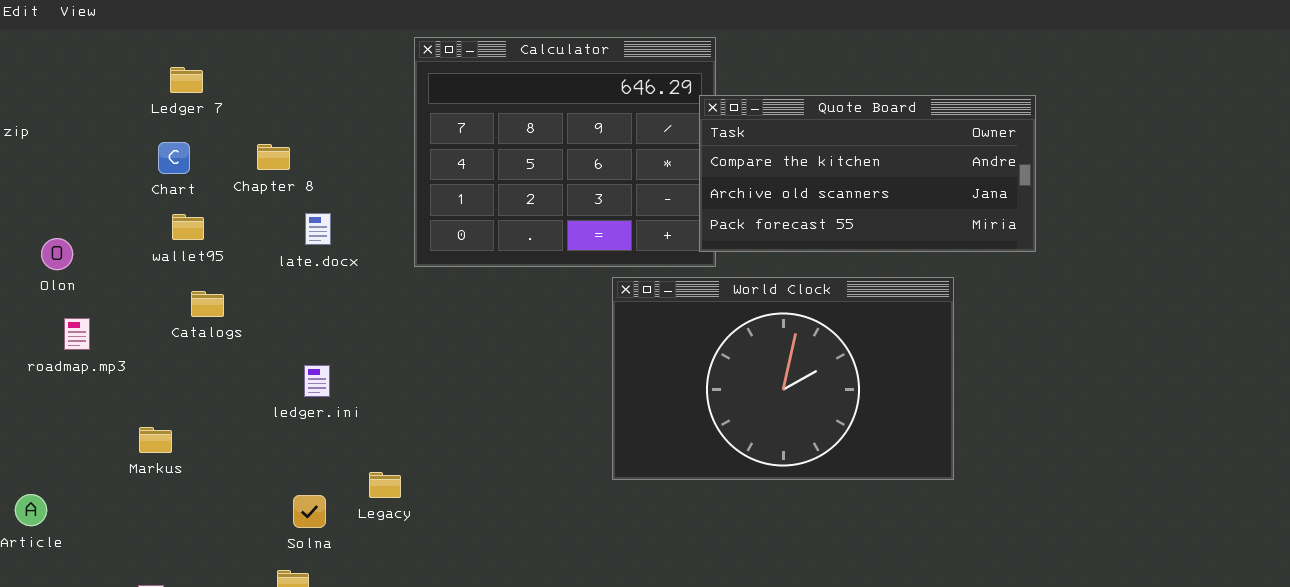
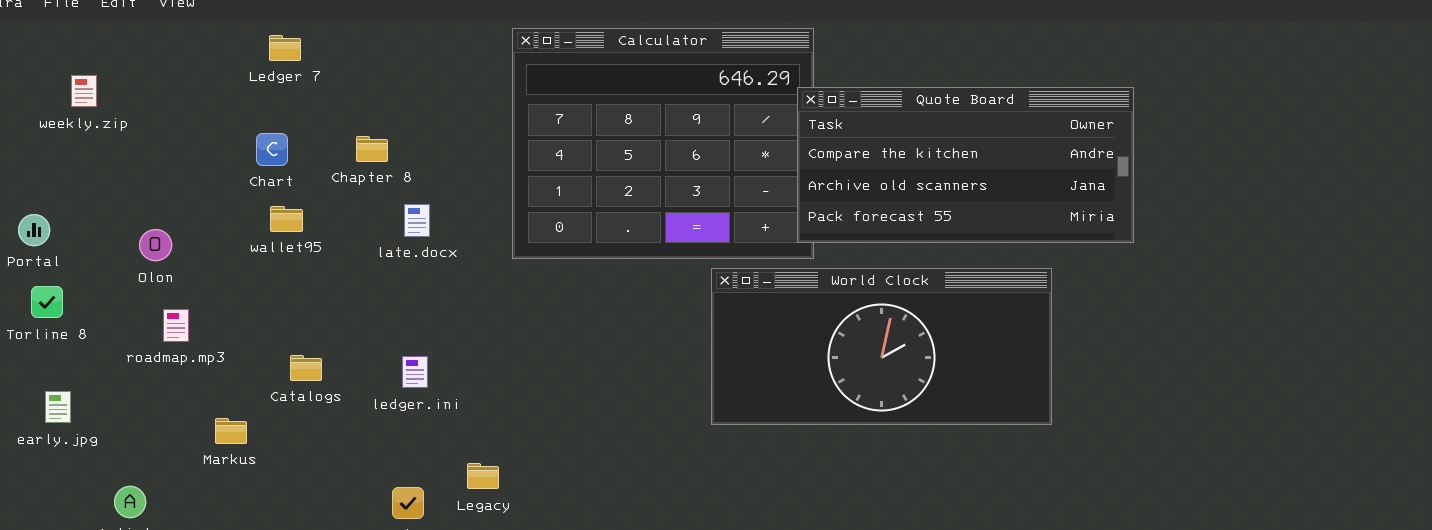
Ledger 7: [170,67,203,93] -> [269,35,301,61], moved
World Clock: [612,277,954,480] -> [711,268,1052,425], resized
Catalogs: [191,291,224,317] -> [290,355,322,381], moved
Markus: [139,427,172,453] -> [215,418,247,444], moved

